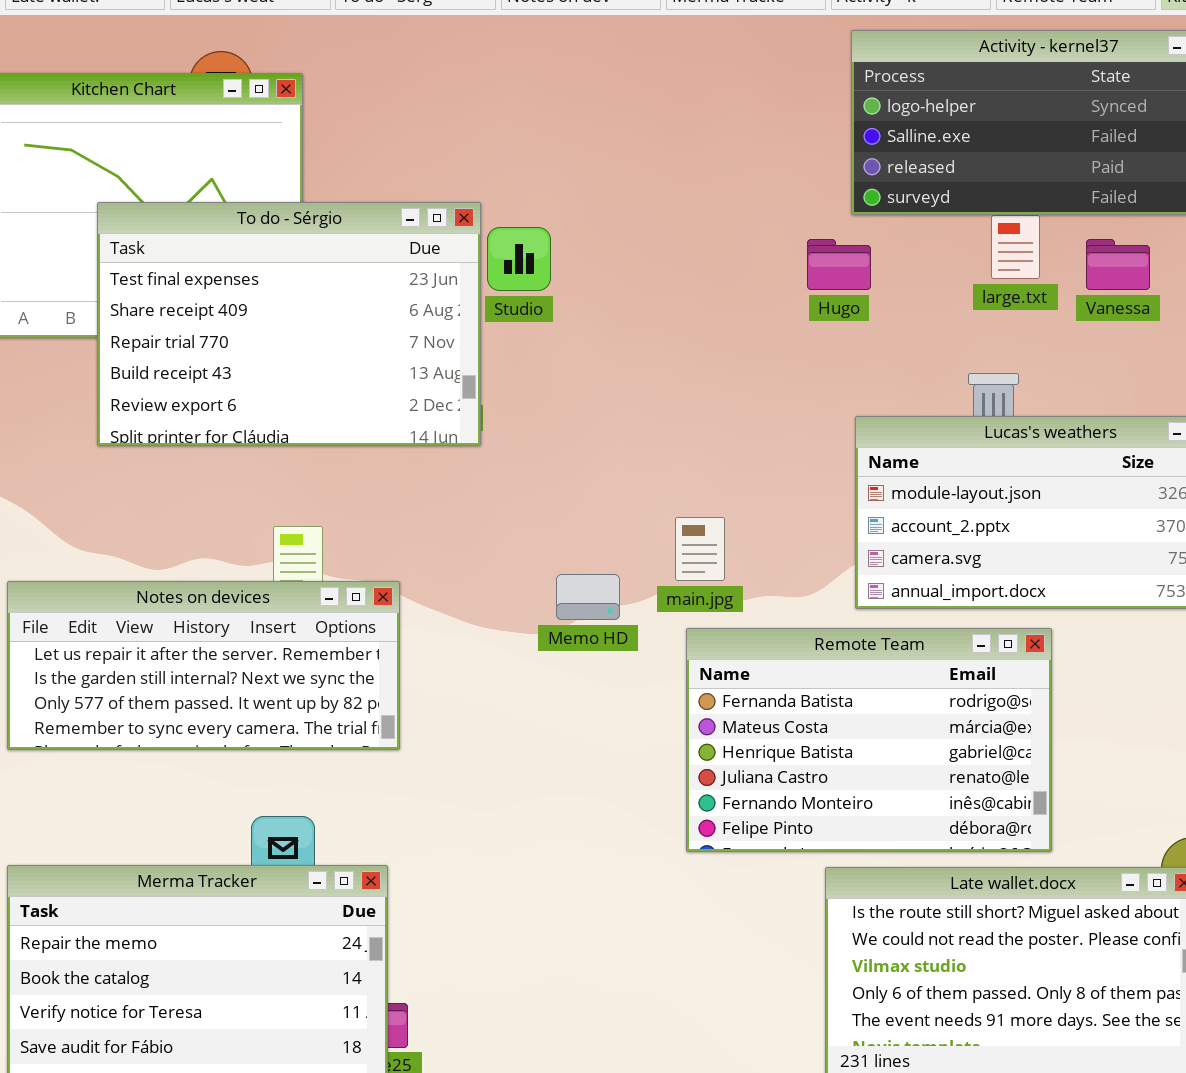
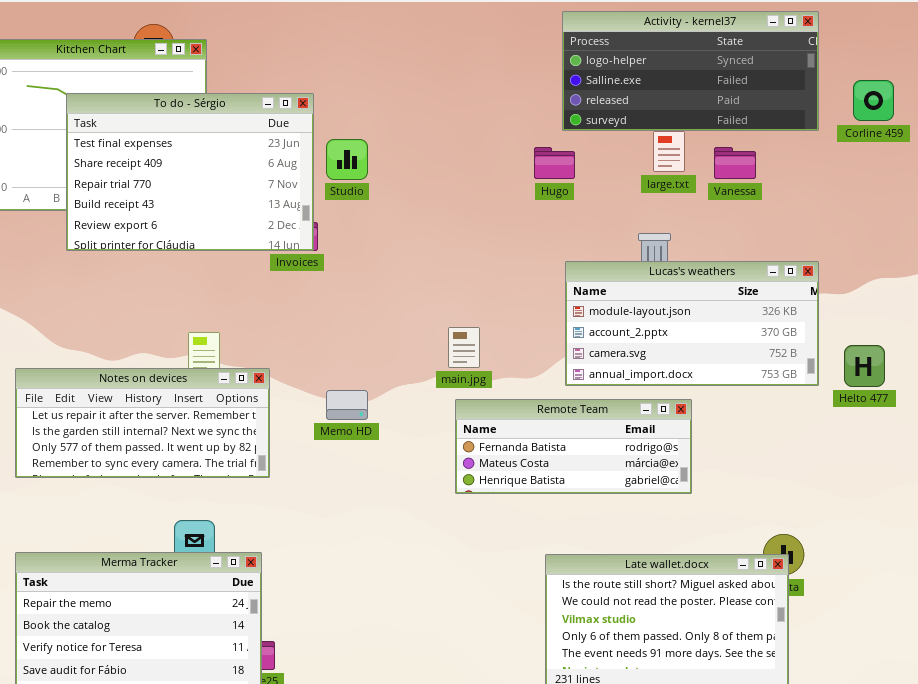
To do - Sérgio: [97,202,481,446] -> [66,93,314,251], moved
Memo HD: [556,574,620,620] -> [326,390,368,420], moved
Remote Team: [686,628,1052,852] -> [455,399,692,494], resized

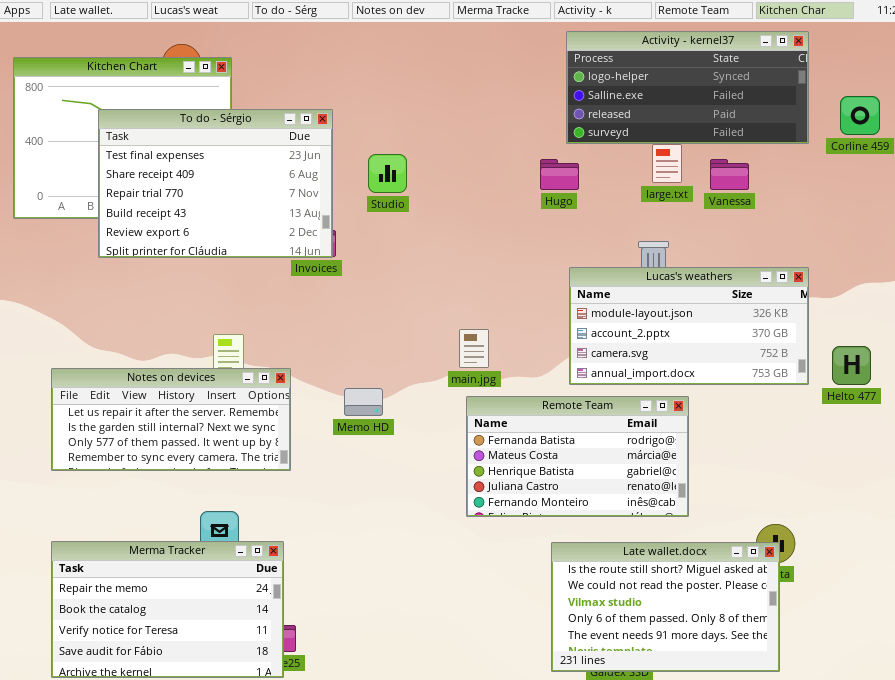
Studio: [326,139,368,180] -> [368,154,407,193], moved
Remote Team: [455,399,692,494] -> [466,396,689,517], resized

